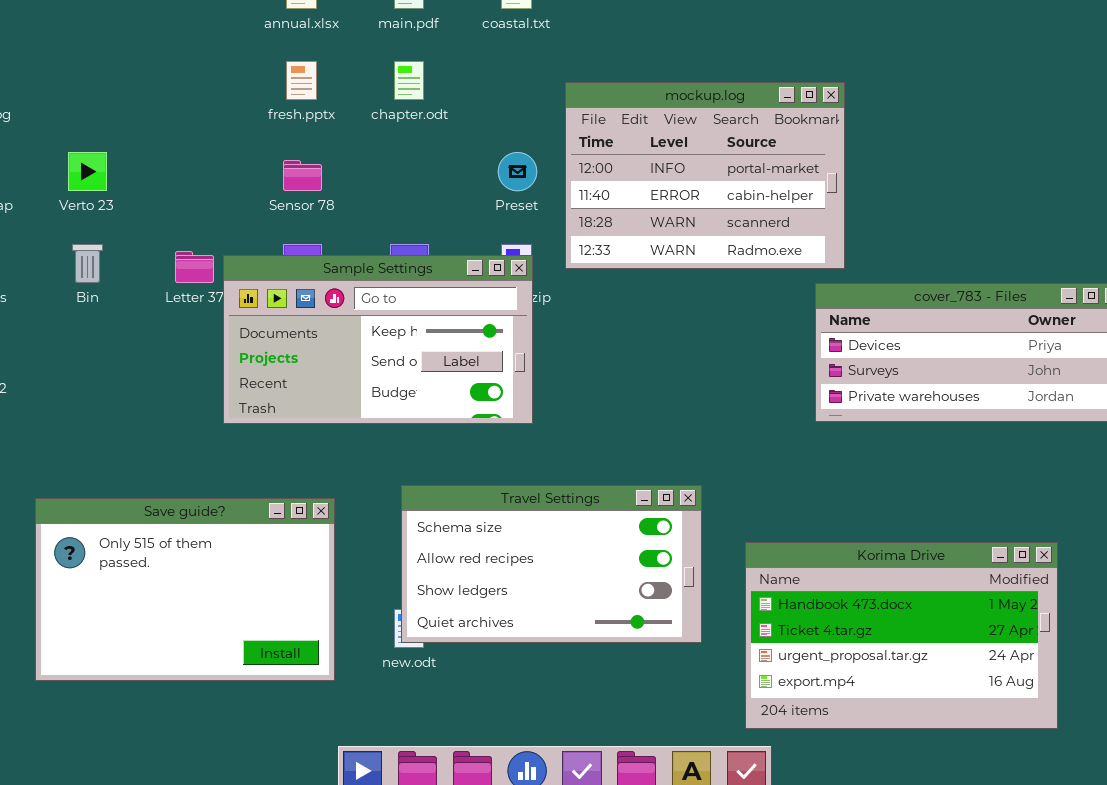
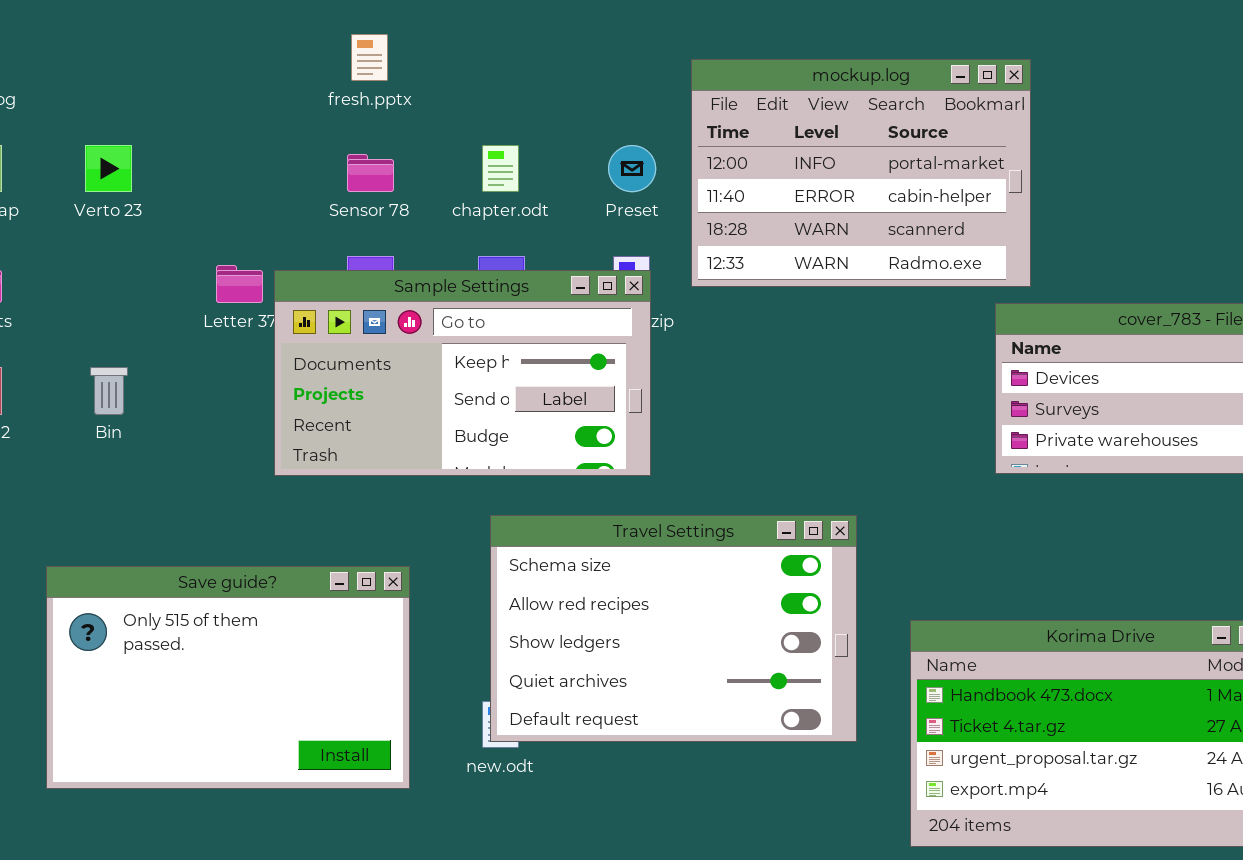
chapter.odt: [394,61,424,100] -> [482,145,519,192], moved
Bin: [72,244,103,283] -> [90,367,128,415], moved
Travel Settings: [401,485,702,643] -> [490,515,857,742], resized

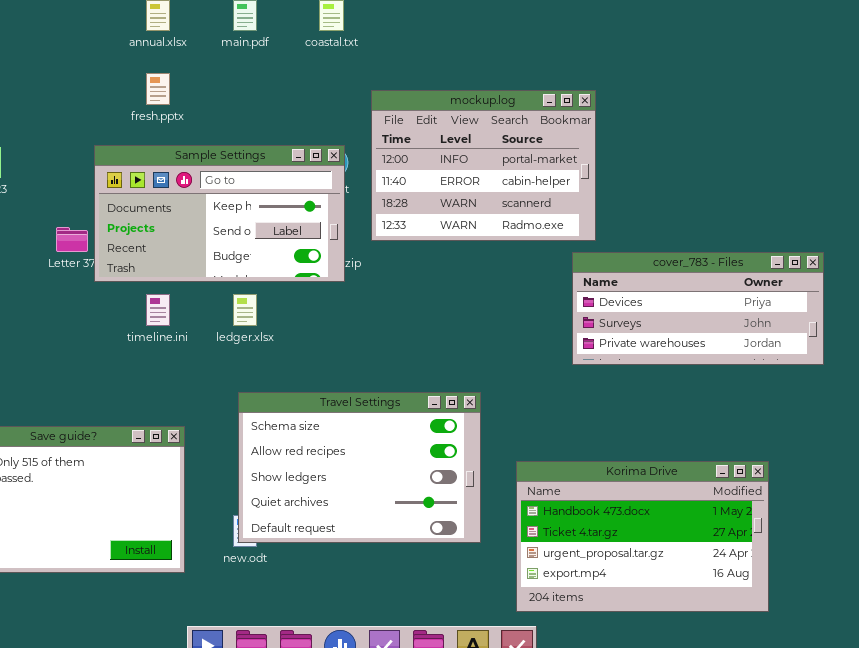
Sample Settings: [274,270,651,476] -> [94,145,345,282], moved

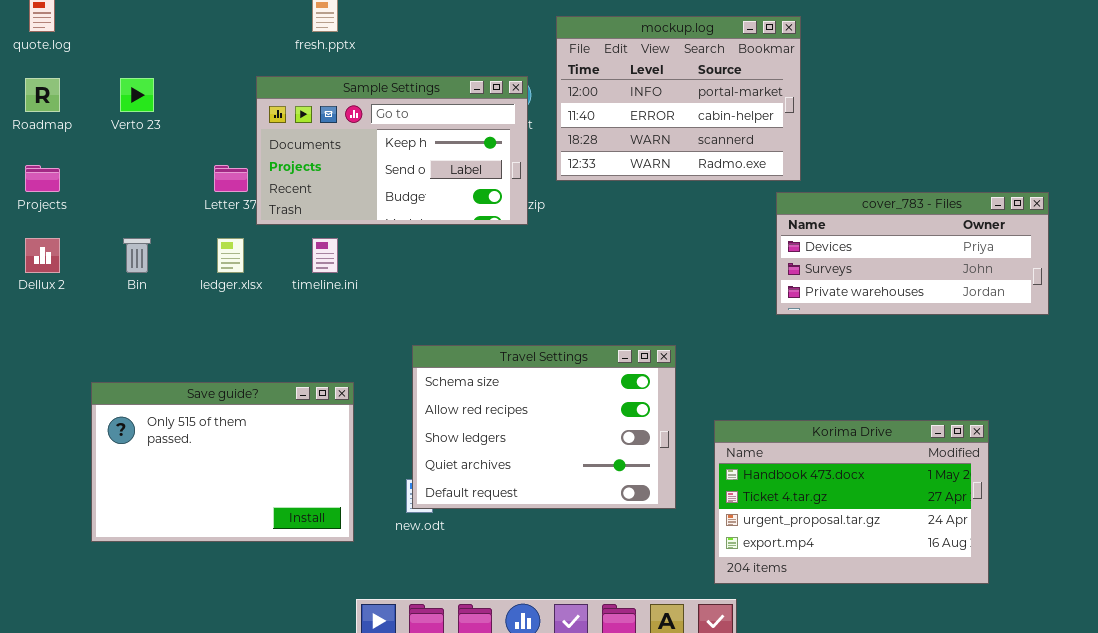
ledger.xlsx: [233,294,257,326] -> [217,238,244,273], moved

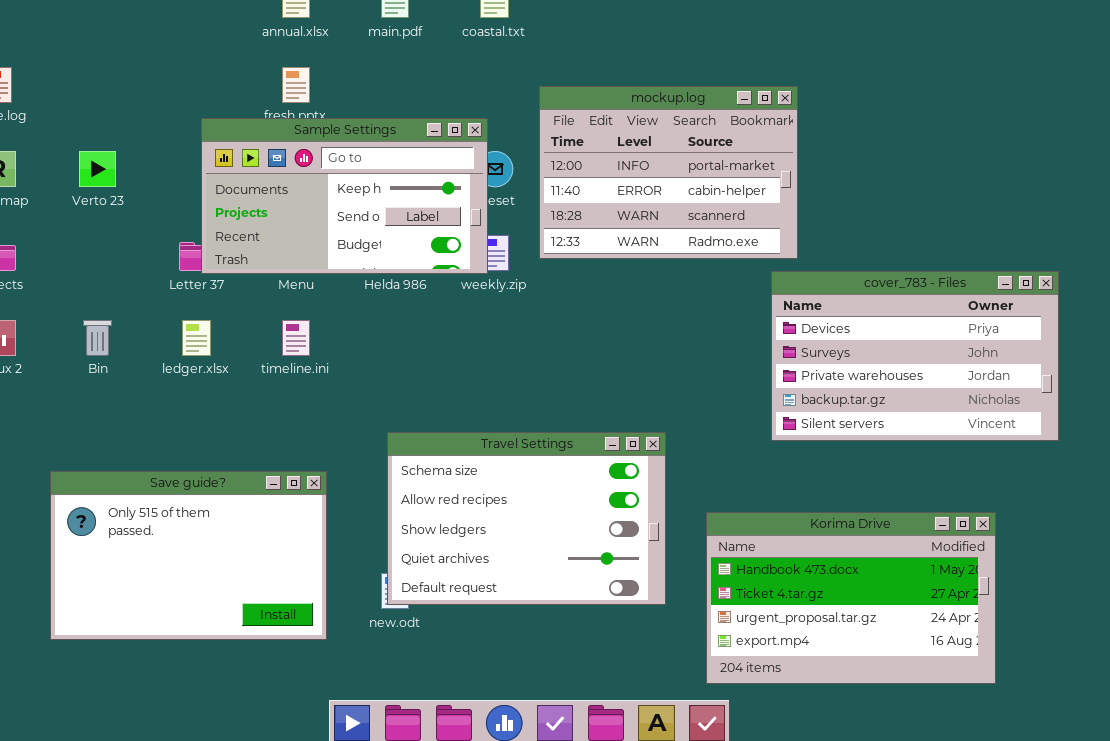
Sample Settings: [256,76,528,225] -> [201,118,488,274], moved
cover_783 - Files: [776,192,1049,315] -> [771,271,1059,441], resized

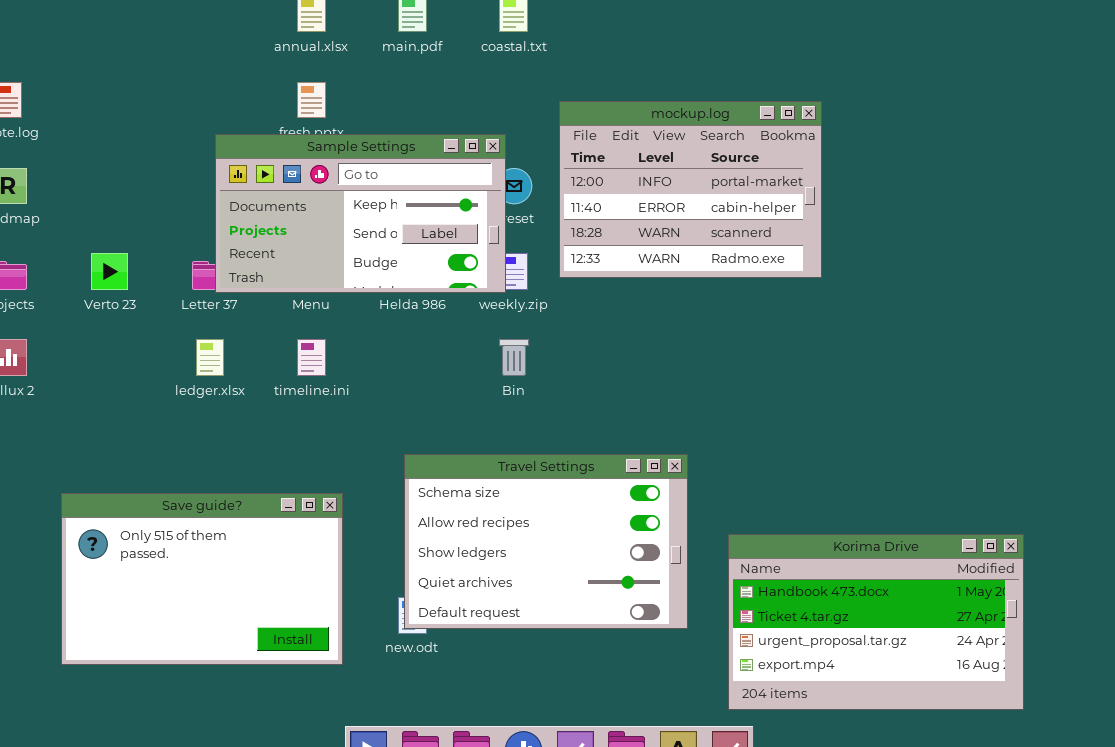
Verto 23: [79,151,116,187] -> [91,253,128,290], moved
cover_783 - Files: [771,271,1059,441] -> none, closed
Bin: [83,320,112,356] -> [499,339,529,376], moved

